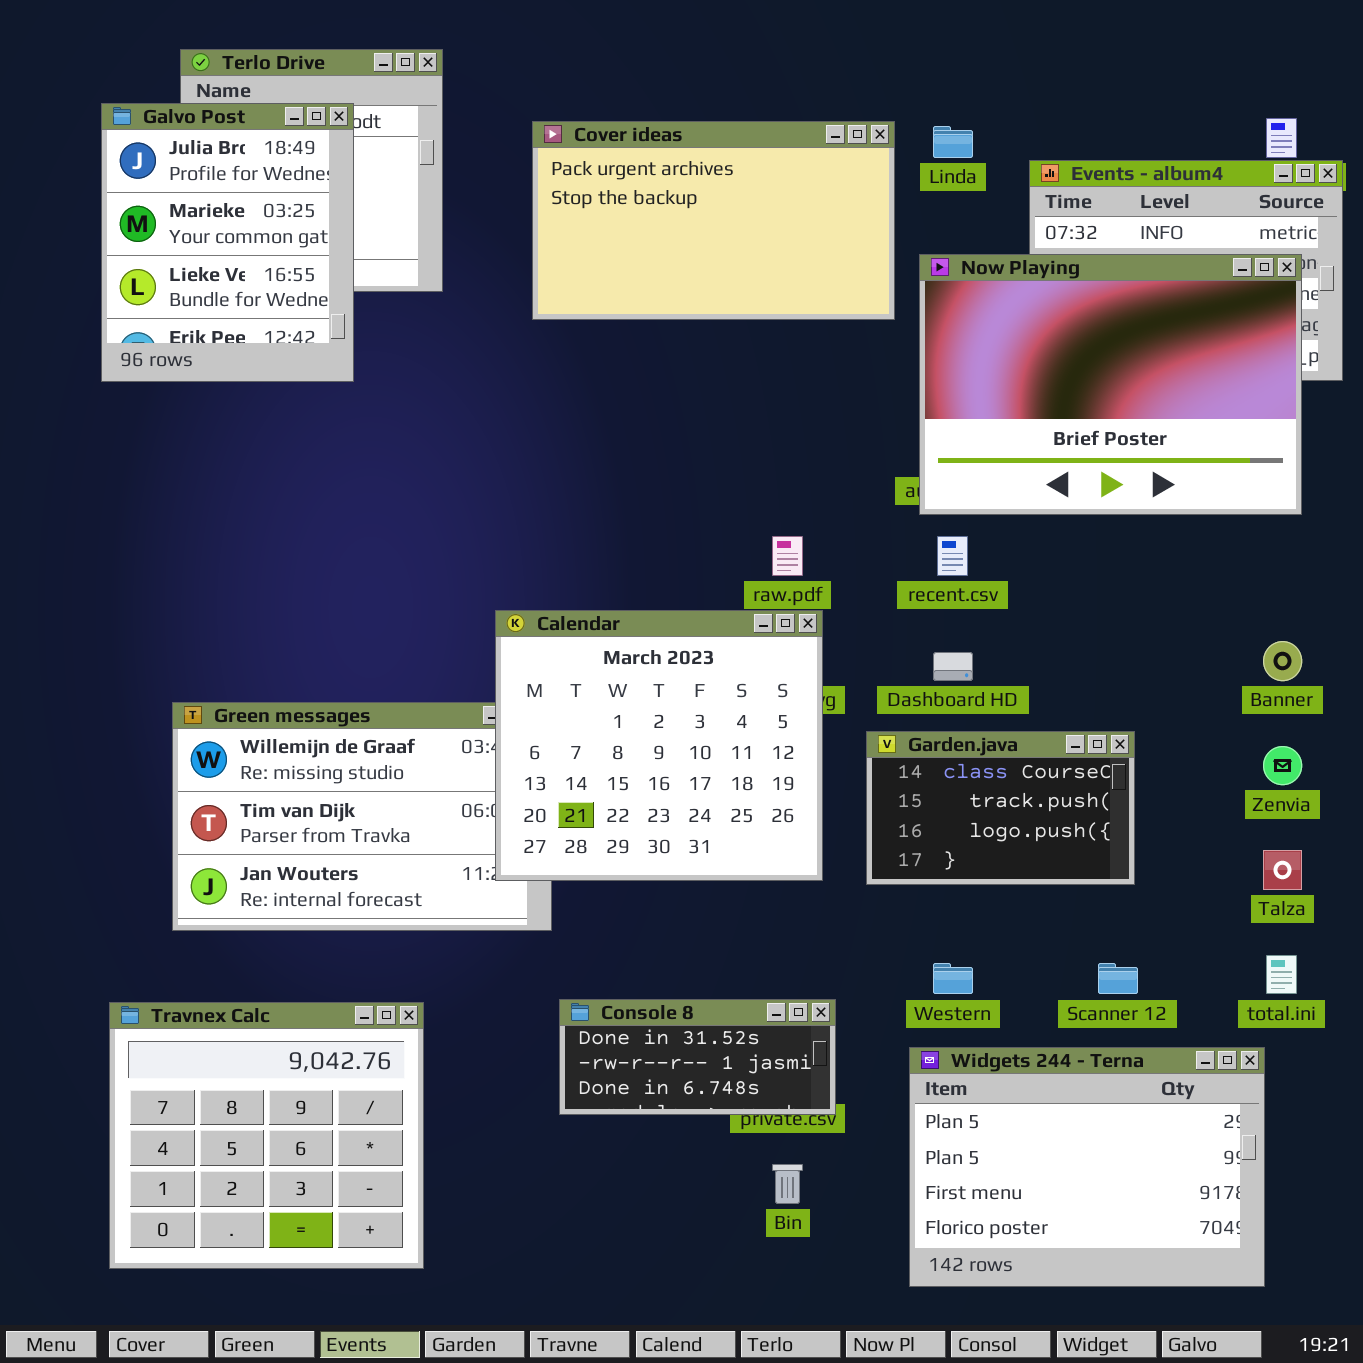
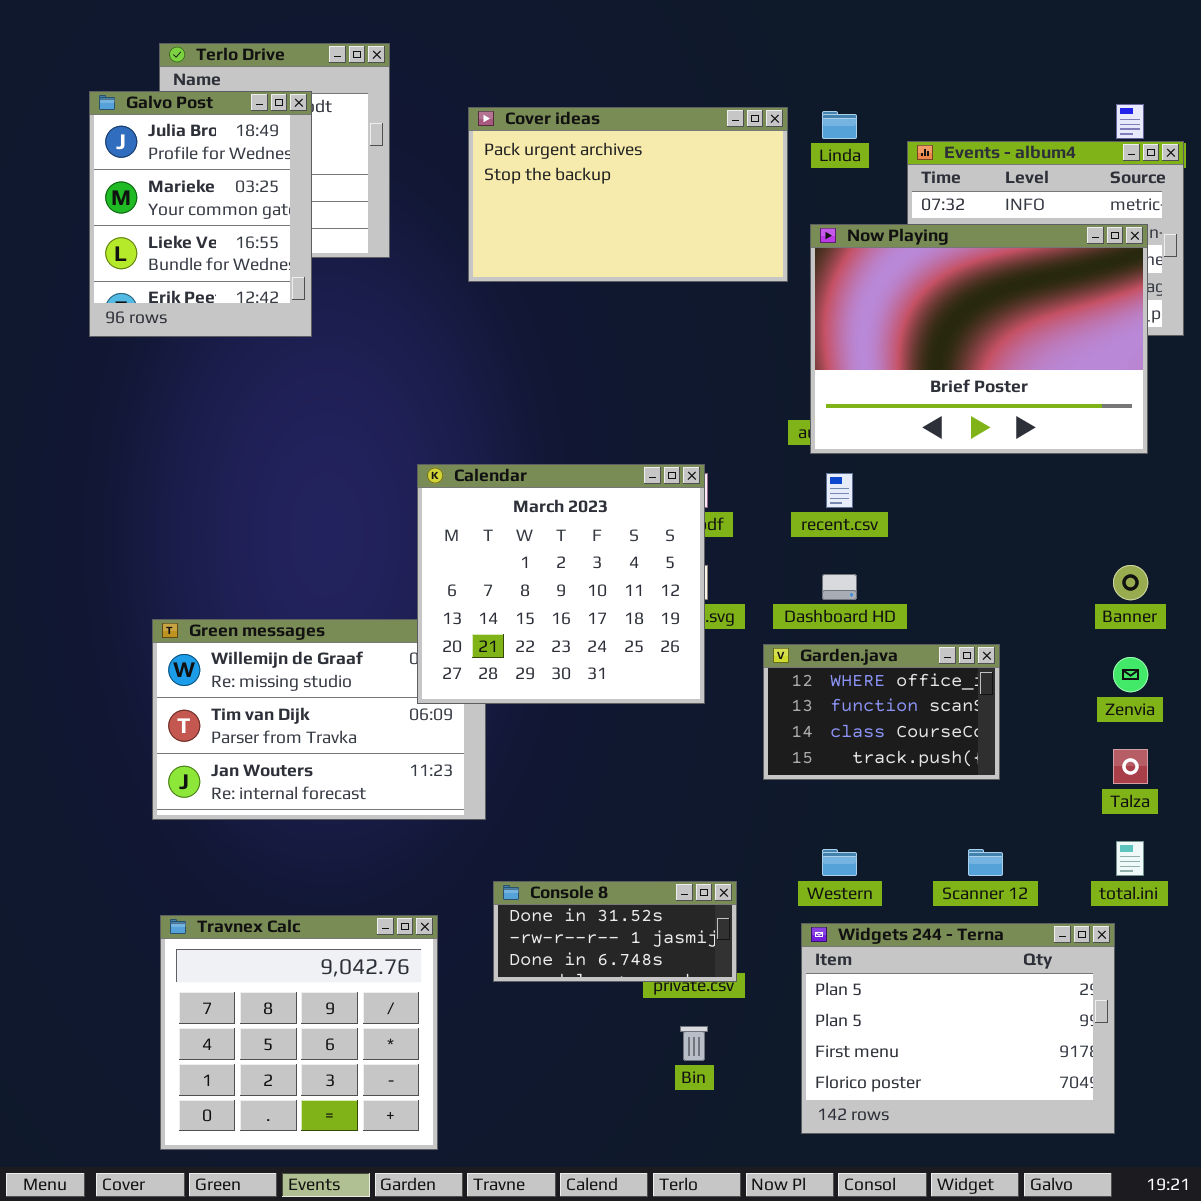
Calendar: [495,610,823,881] -> [417,464,705,704], moved
Garden.java: [866,731,1135,885] -> [763,644,1000,780], scrolled up 2 rows
Travnex Calc: [109,1002,424,1269] -> [160,915,438,1150], moved

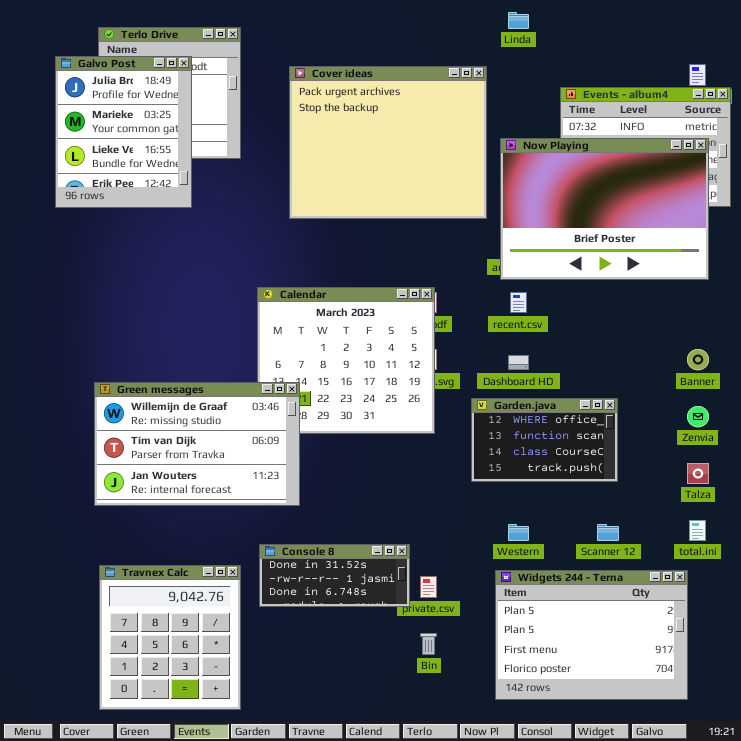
Cover ideas: [468,107,788,282] -> [289,66,487,219], resized
Linda: [822,111,857,139] -> [508,12,529,29], moved
Green messages: [152,619,486,820] -> [94,382,300,506], raised
Console 8: [493,881,737,982] -> [259,544,410,607], moved
Travnex Calc: [160,915,438,1150] -> [99,565,241,710], resized

